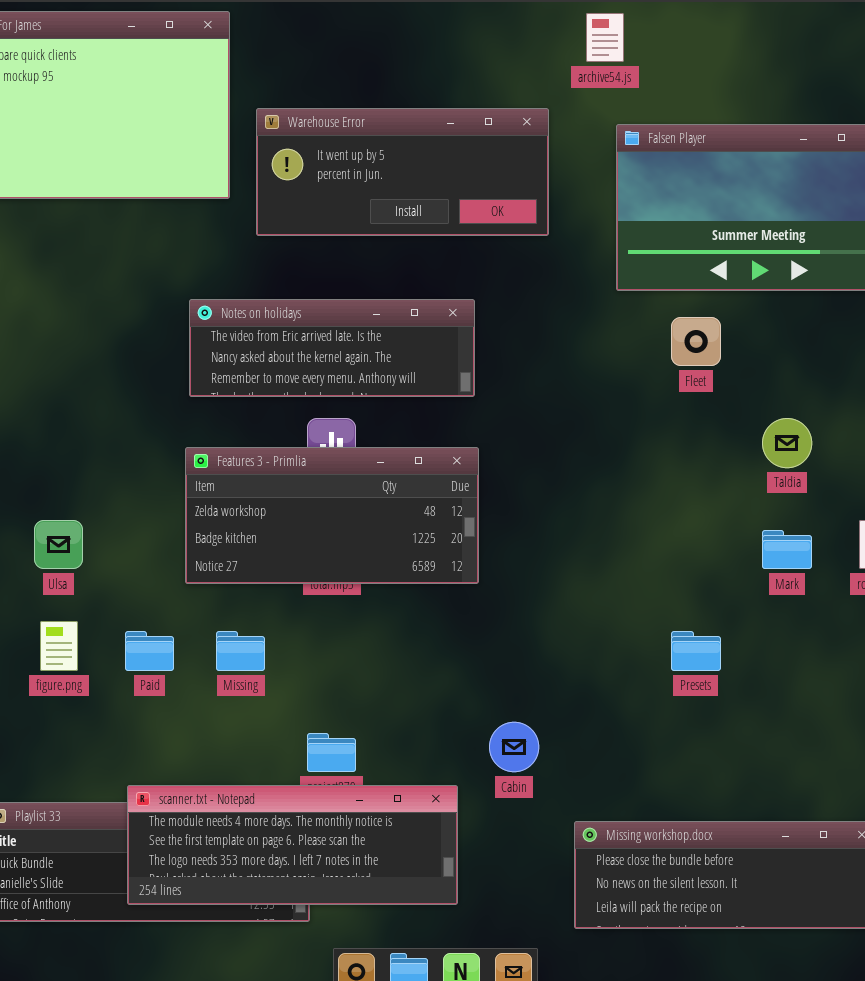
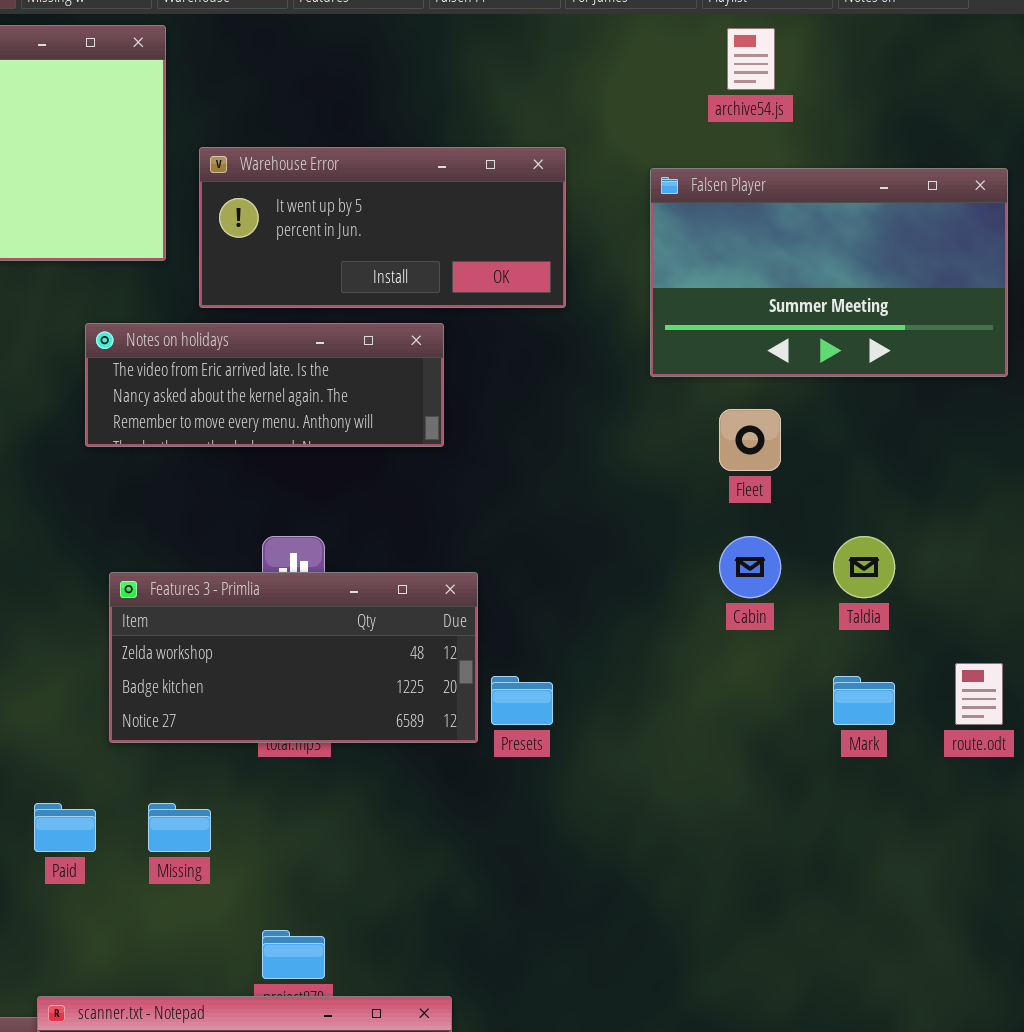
archive54.js: [586,13,624,62] -> [727,28,775,90], moved
Notes on holidays: [189,299,475,397] -> [85,323,444,447], moved
Presets: [671,631,721,671] -> [491,676,553,725], moved
Cabin: [489,722,539,772] -> [719,536,781,598], moved

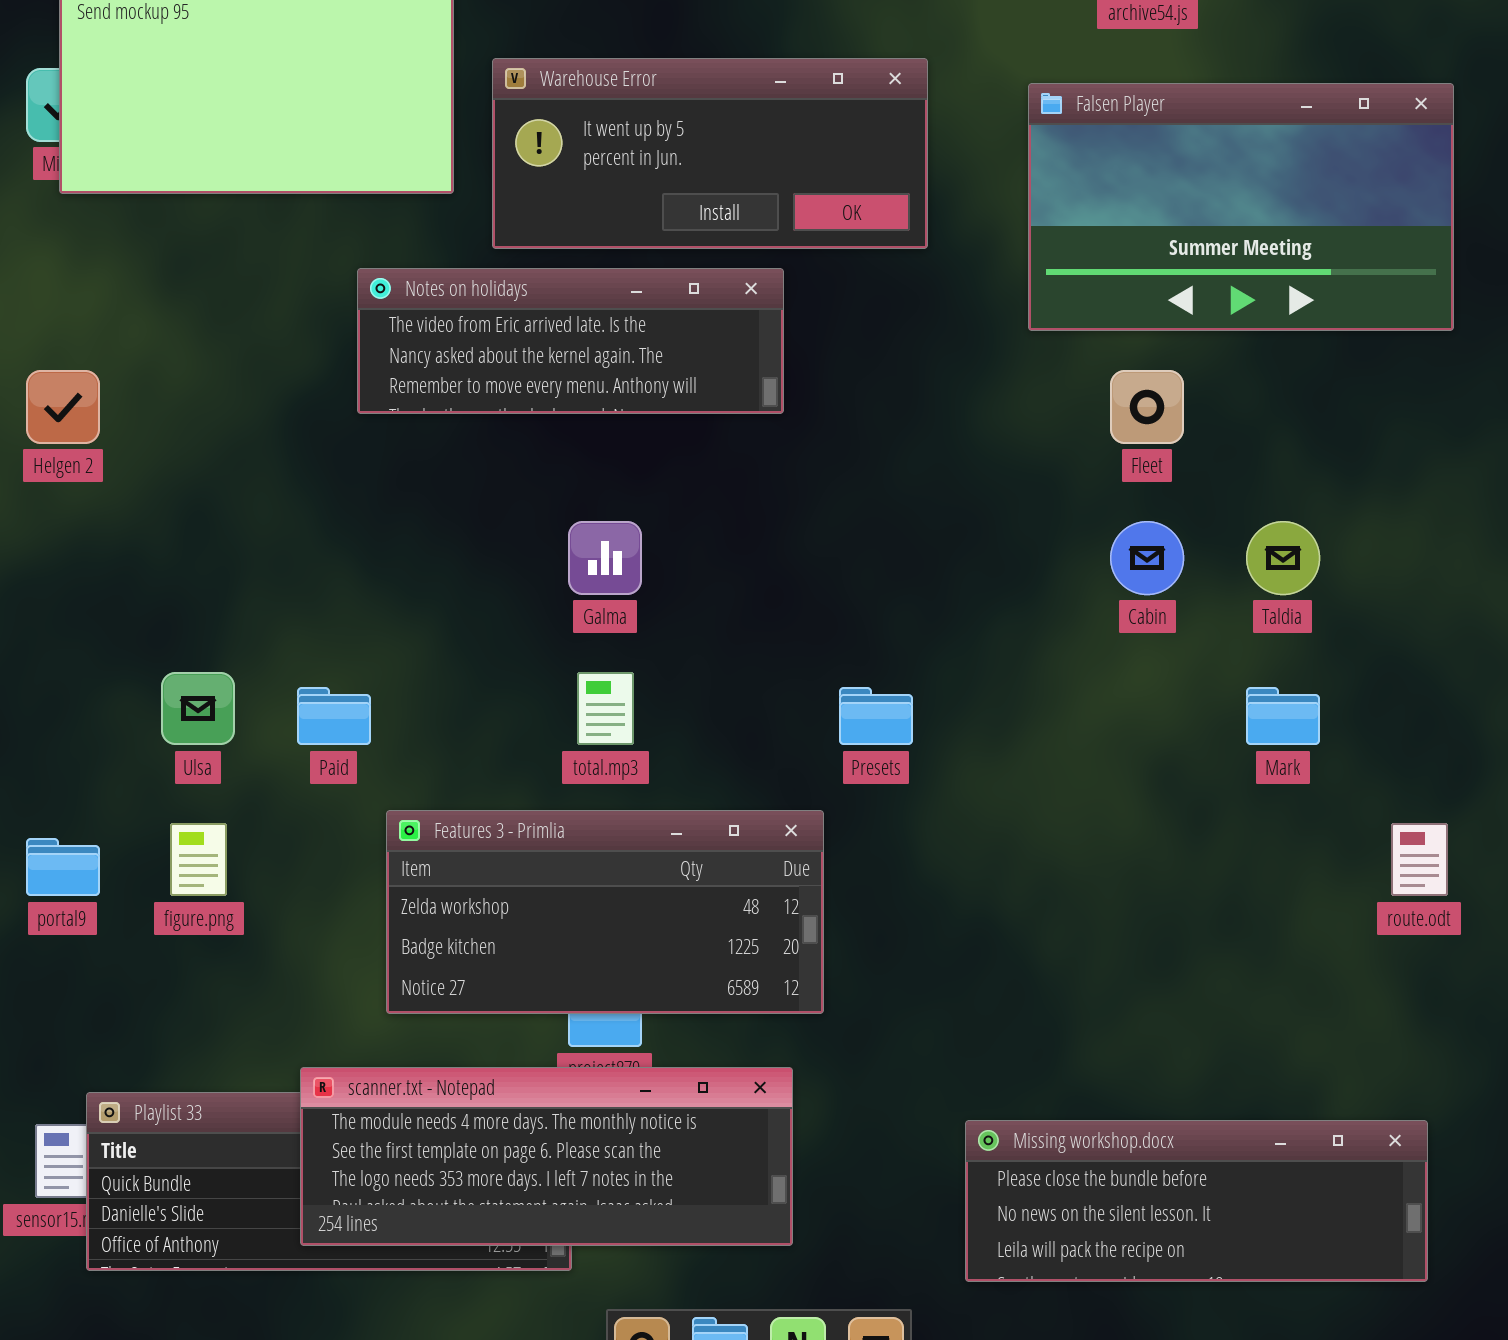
Features 3 - Primlia: [109,572,478,743] -> [386,810,824,1014], moved
route.odt: [955,663,1003,725] -> [1391,823,1448,896], moved
Paid: [34,803,96,852] -> [297,687,371,745], moved

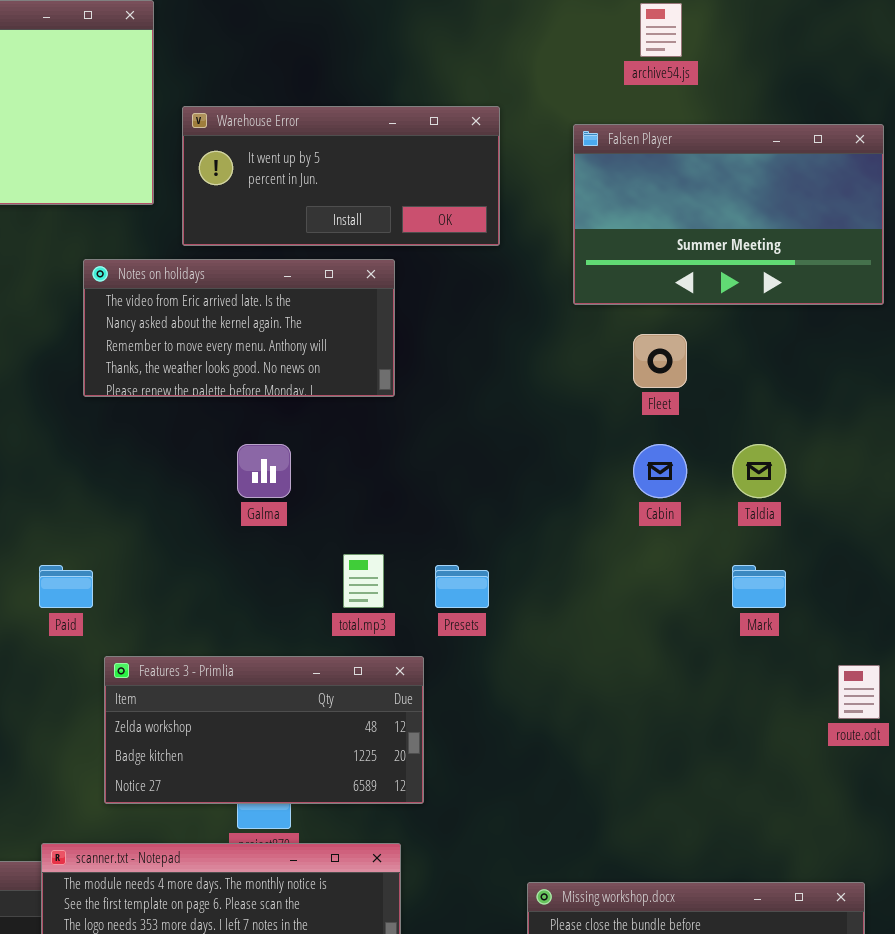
Notes on holidays: [357,268,784,414] -> [83,259,395,397], resized
total.mp3: [577,672,634,745] -> [343,554,384,608], moved

